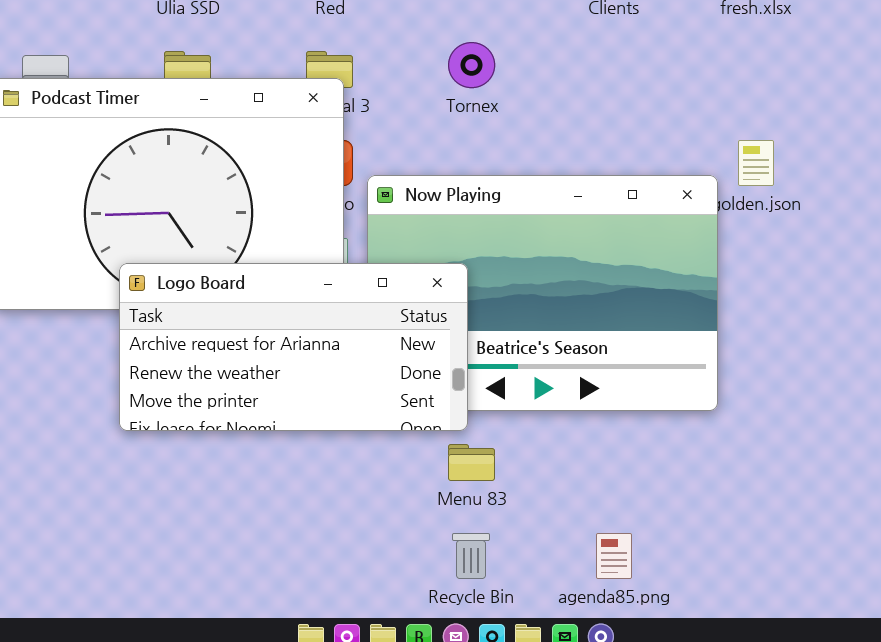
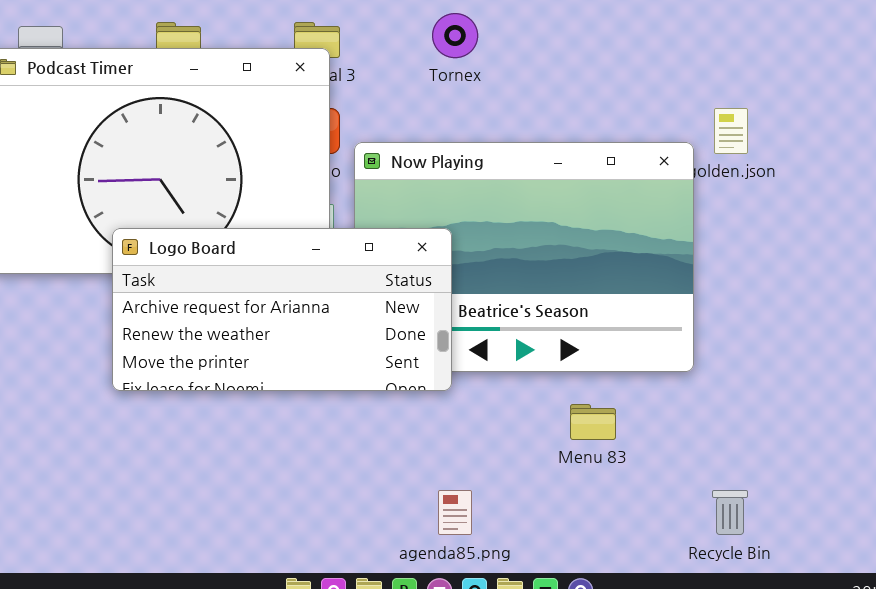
Menu 83: [448,444,495,481] -> [570,404,616,440], moved
Recycle Bin: [452,533,490,579] -> [712,490,748,535], moved
agenda85.png: [596,533,632,579] -> [438,490,472,535], moved

